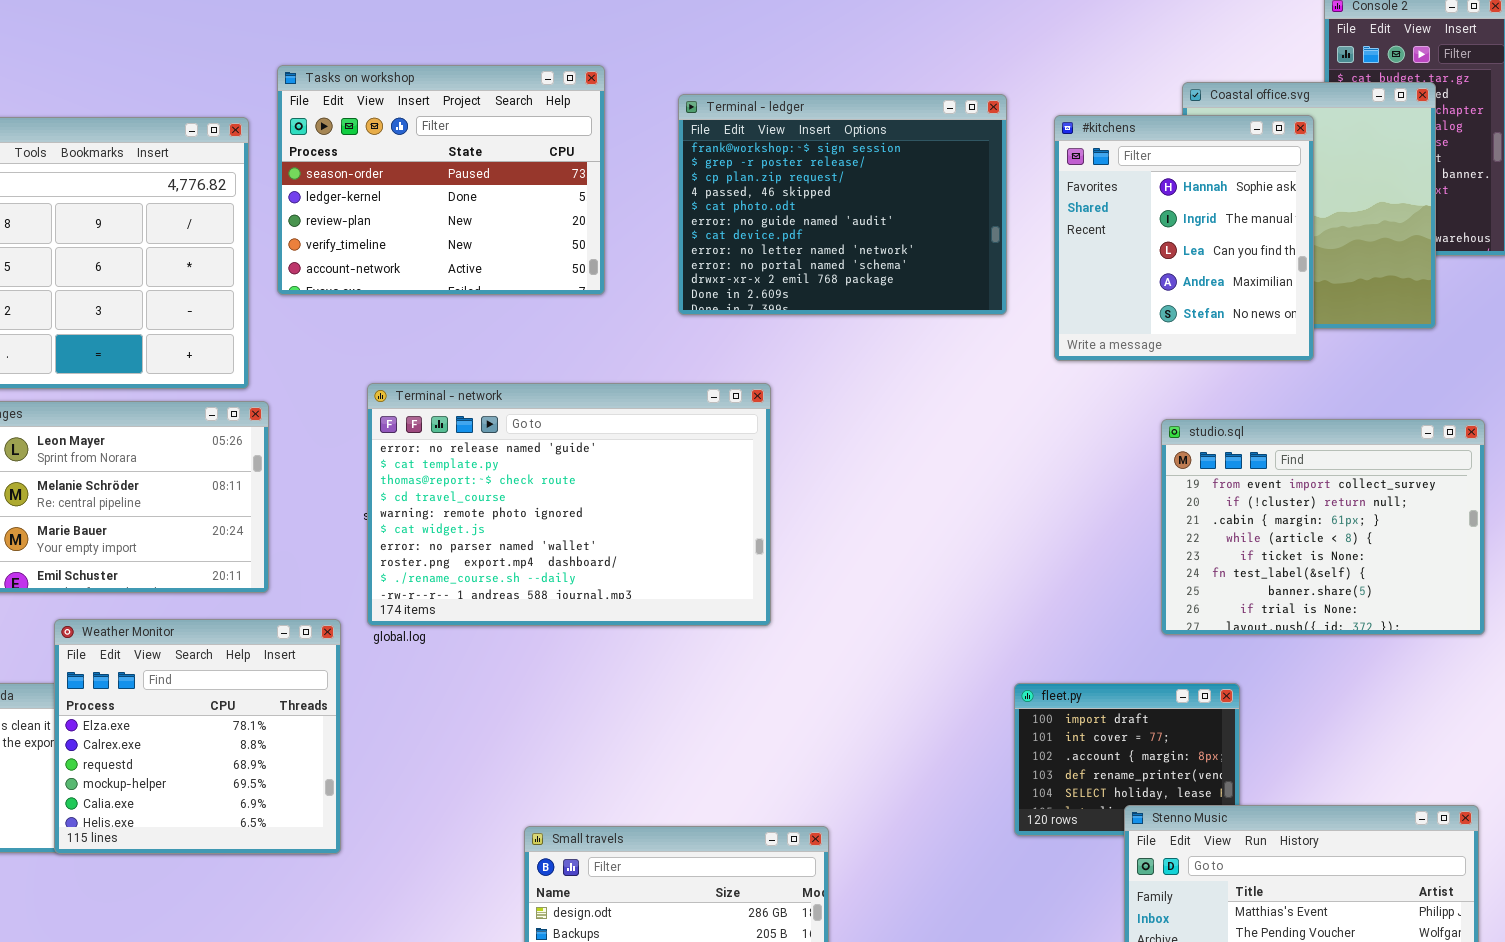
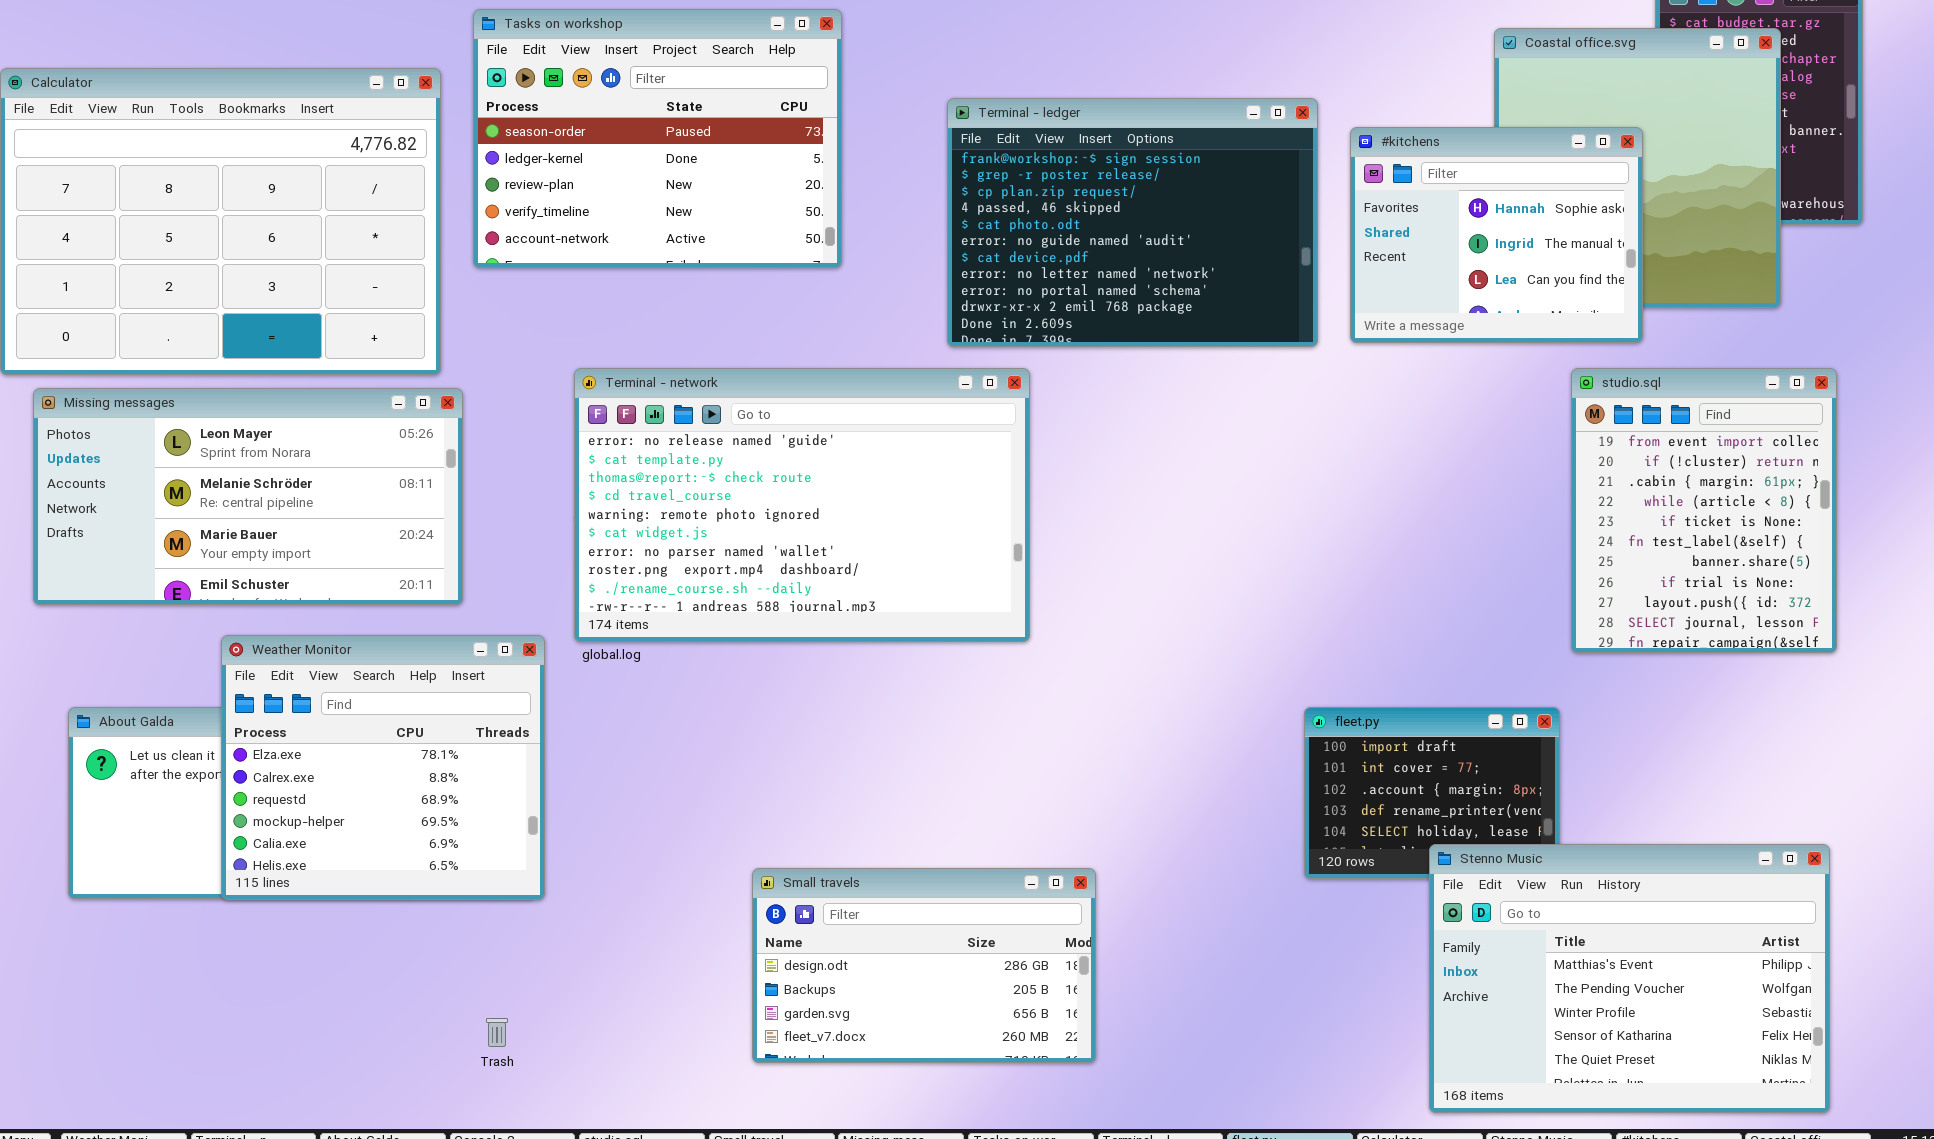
Terminal - ledger: [678,94,1007,315] -> [947,98,1318,347], moved
#kitchens: [1054,115,1314,361] -> [1350,127,1643,343], resized
studio.sql: [1161,419,1485,635] -> [1571,368,1837,653], resized

